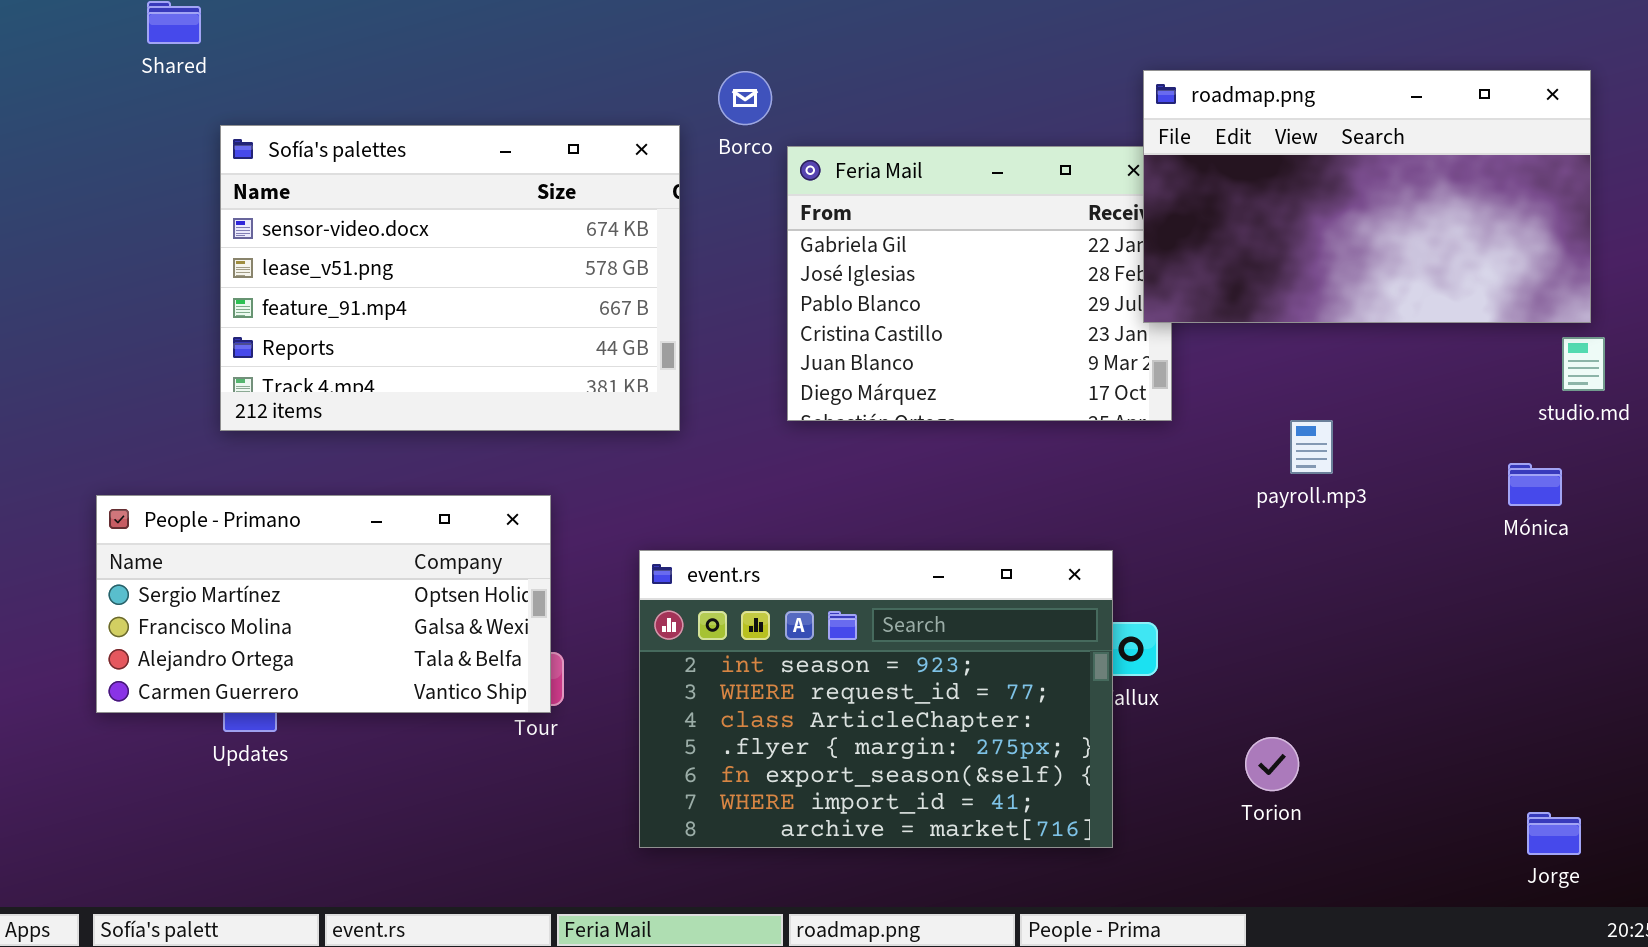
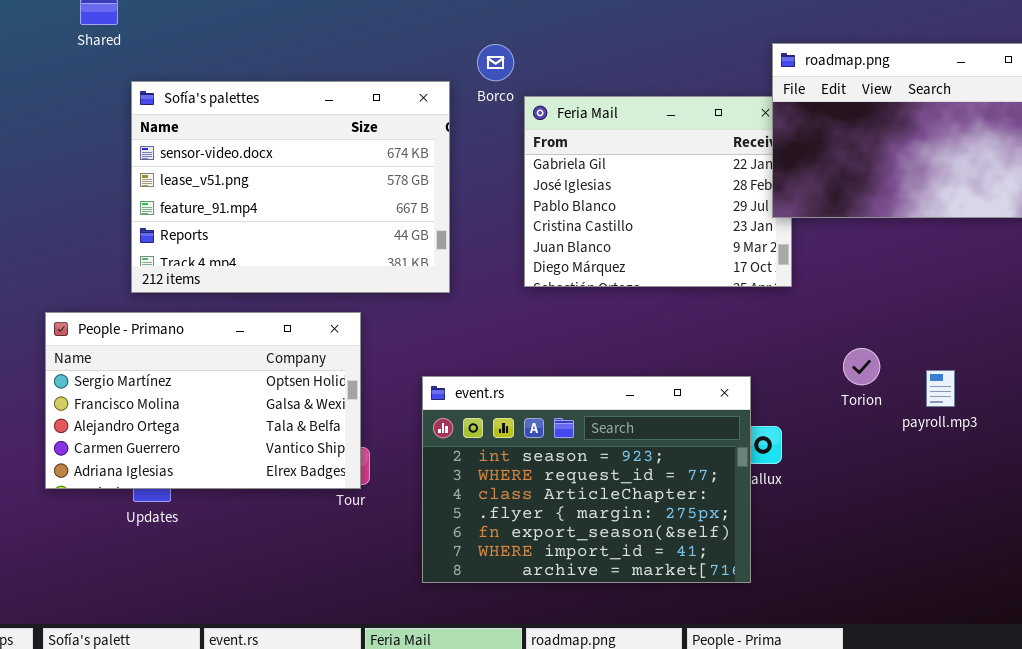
payroll.mp3: [1290,420,1333,474] -> [926,370,955,407], moved
People - Primano: [96,495,551,713] -> [45,312,361,489], resized
Torion: [1245,737,1299,791] -> [843,348,880,385], moved

